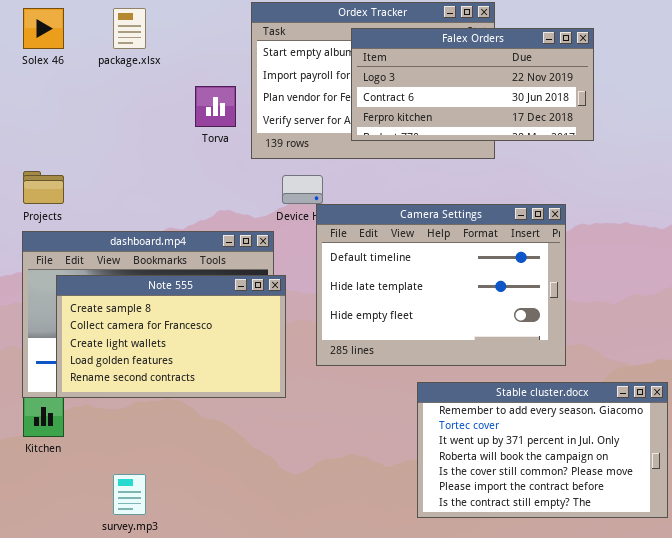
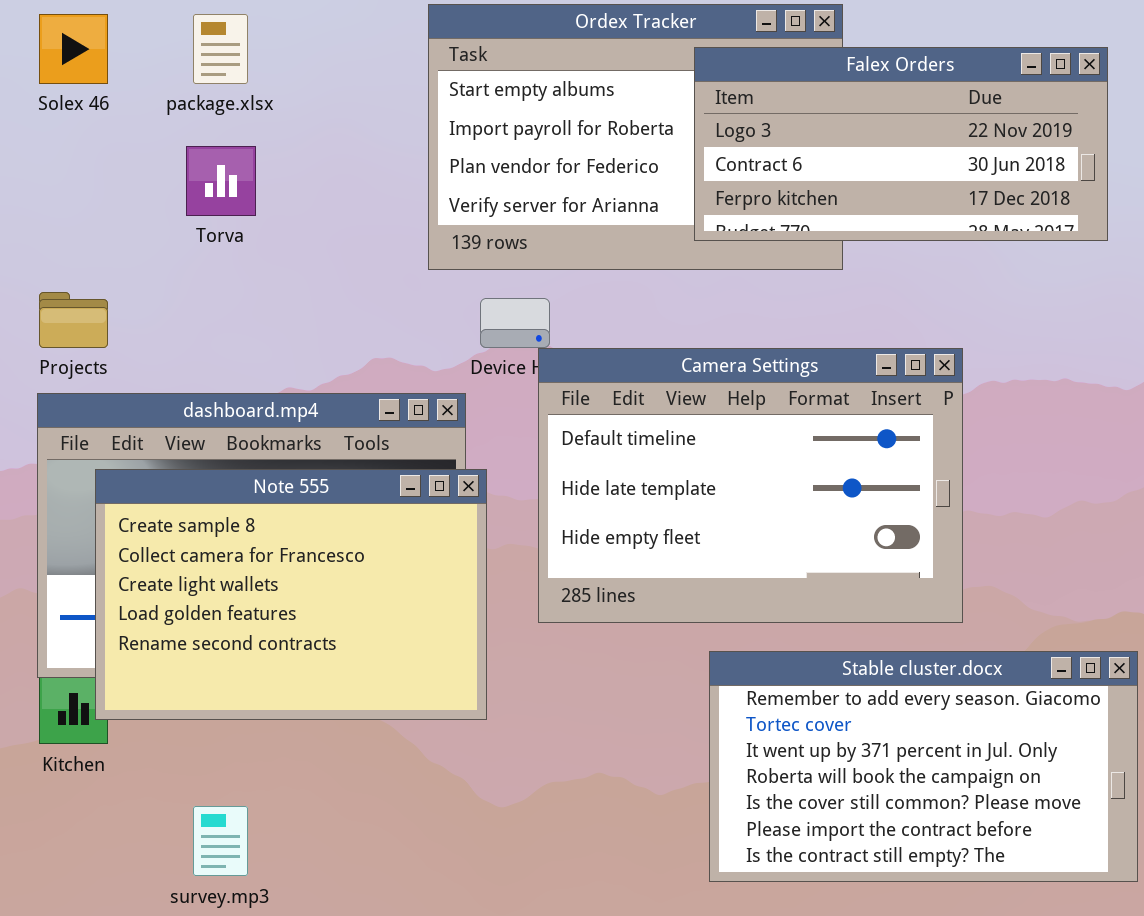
Falex Orders: [351,28,594,141] -> [694,47,1108,241], moved
Torva: [195,86,236,127] -> [186,146,256,216], moved
Note 555: [56,275,286,398] -> [95,469,487,720], resized

